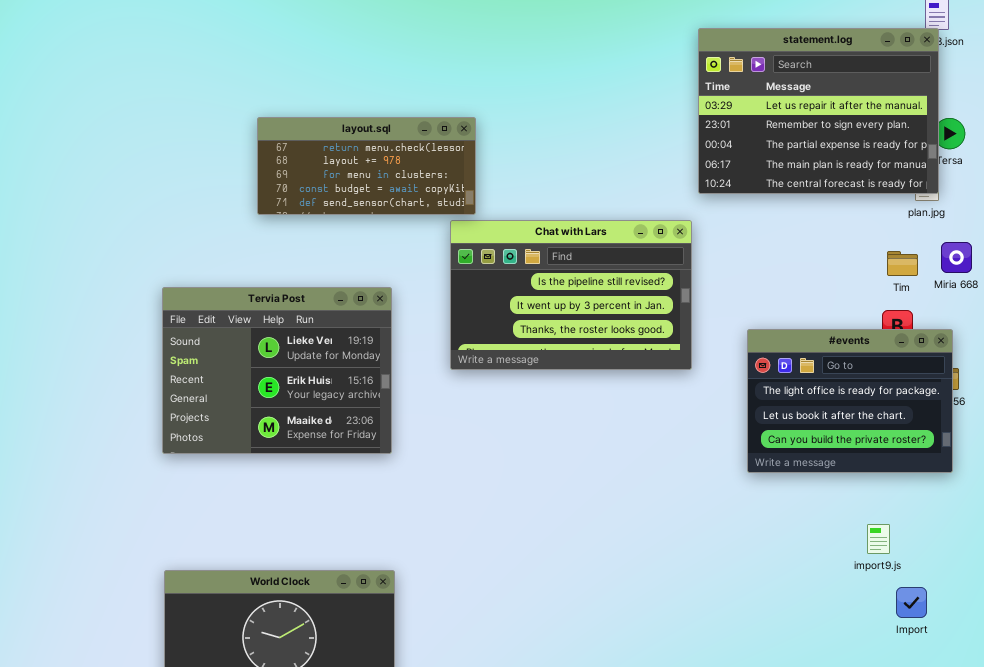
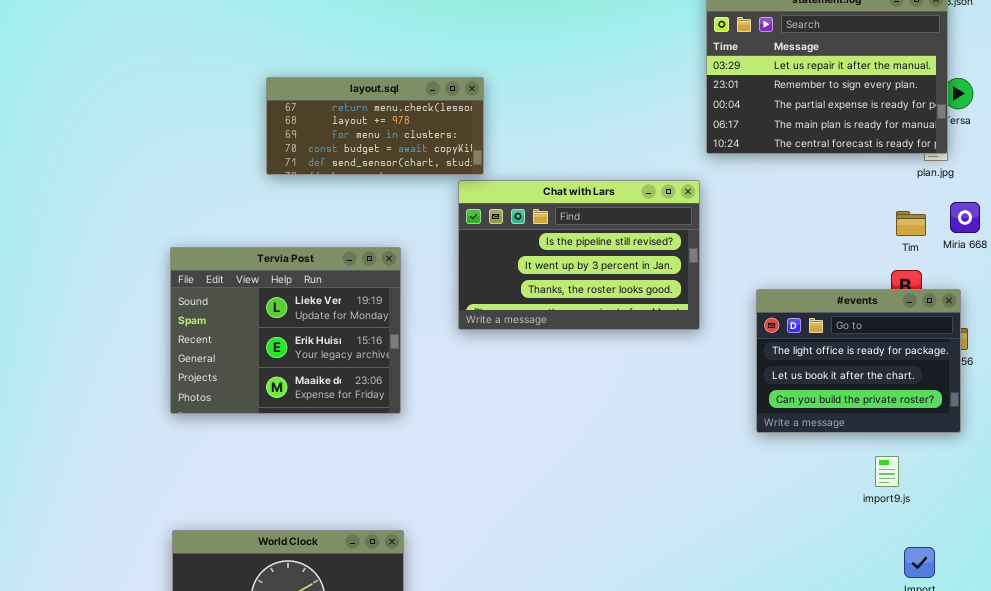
import9.js: [867,524,890,554] -> [875,456,899,487], moved

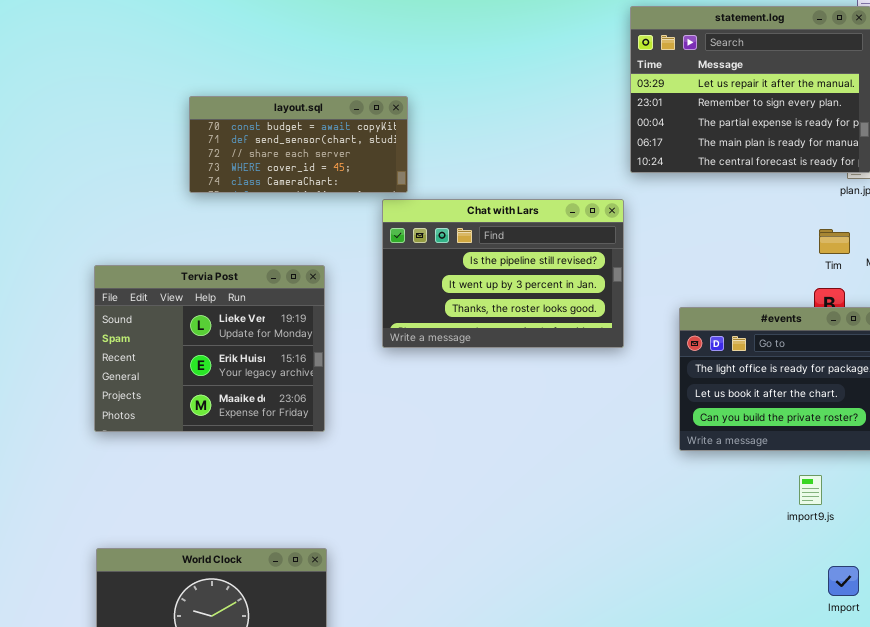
layout.sql: [266,77,484,175] -> [189,96,408,193], scrolled down 3 rows

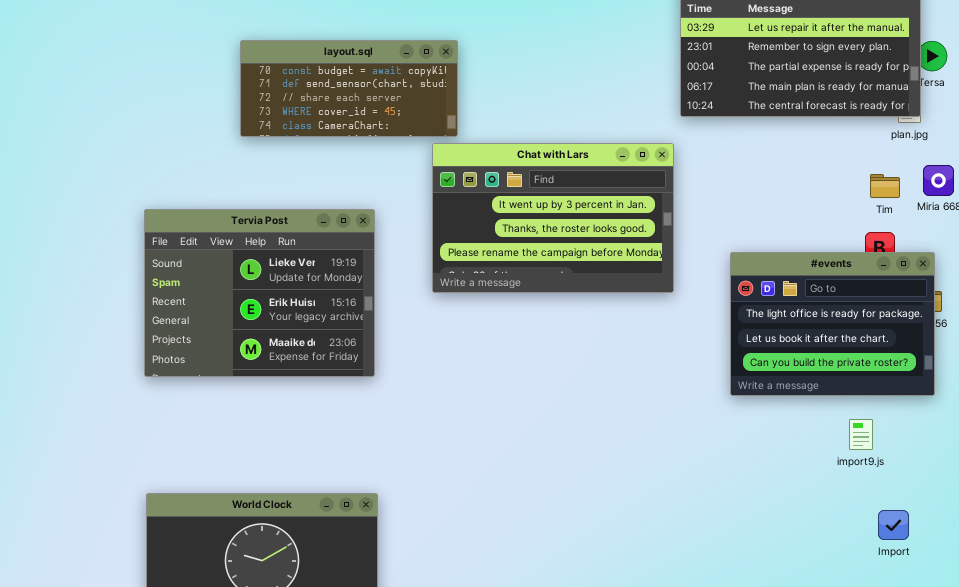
Chat with Lars: [382,199,624,348] -> [432,143,674,293], scrolled down 1 row

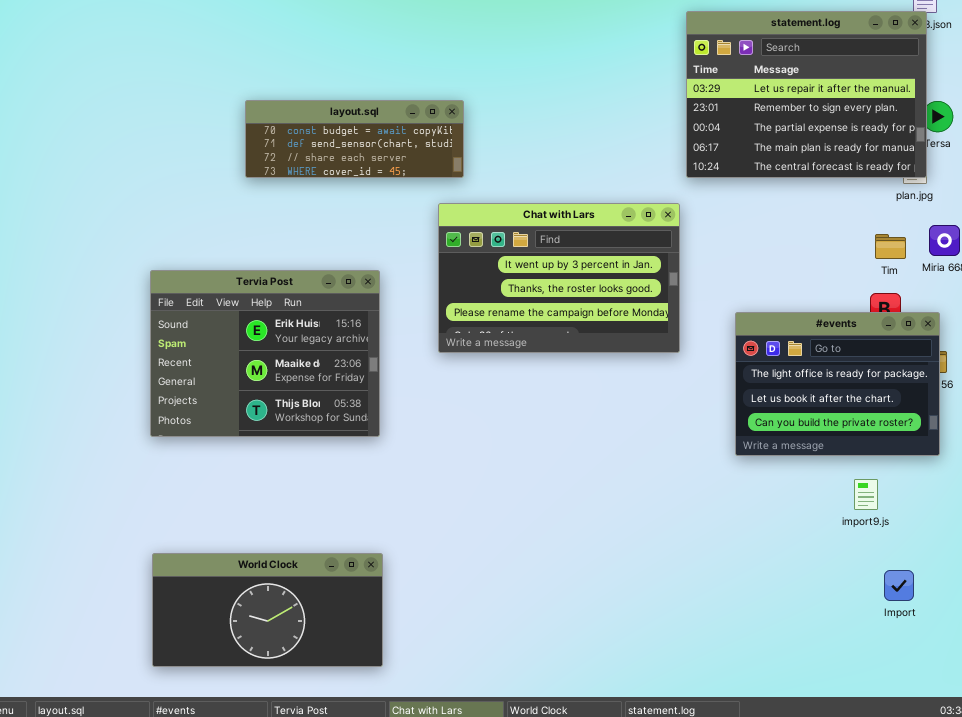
layout.sql: [240,40,458,137] -> [245,100,464,178], resized
Tervia Post: [144,209,375,377] -> [150,270,380,437], scrolled down 1 row

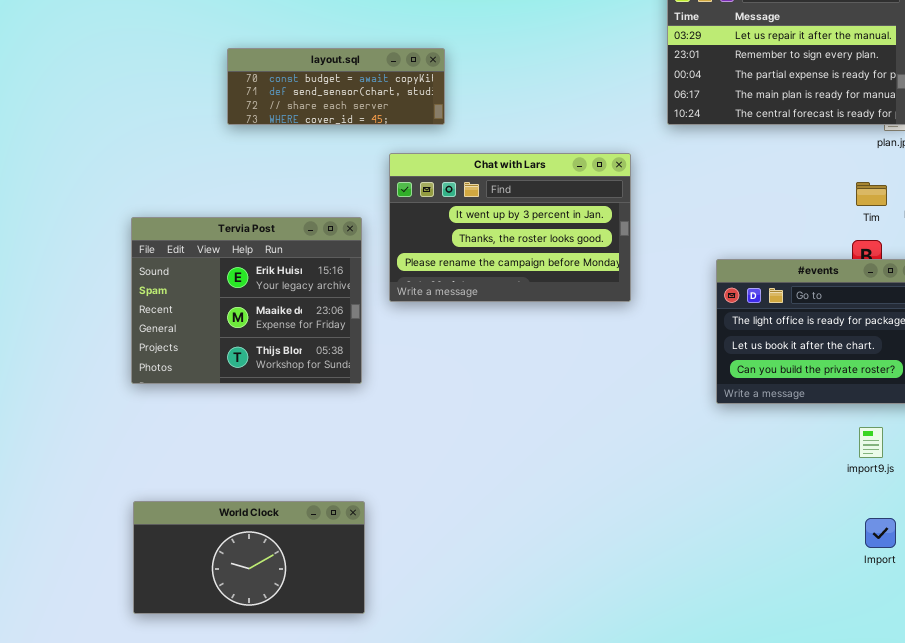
Chat with Lars: [438,203,680,353] -> [389,153,631,302], moved
import9.js: [854,479,878,510] -> [859,427,883,458], moved

